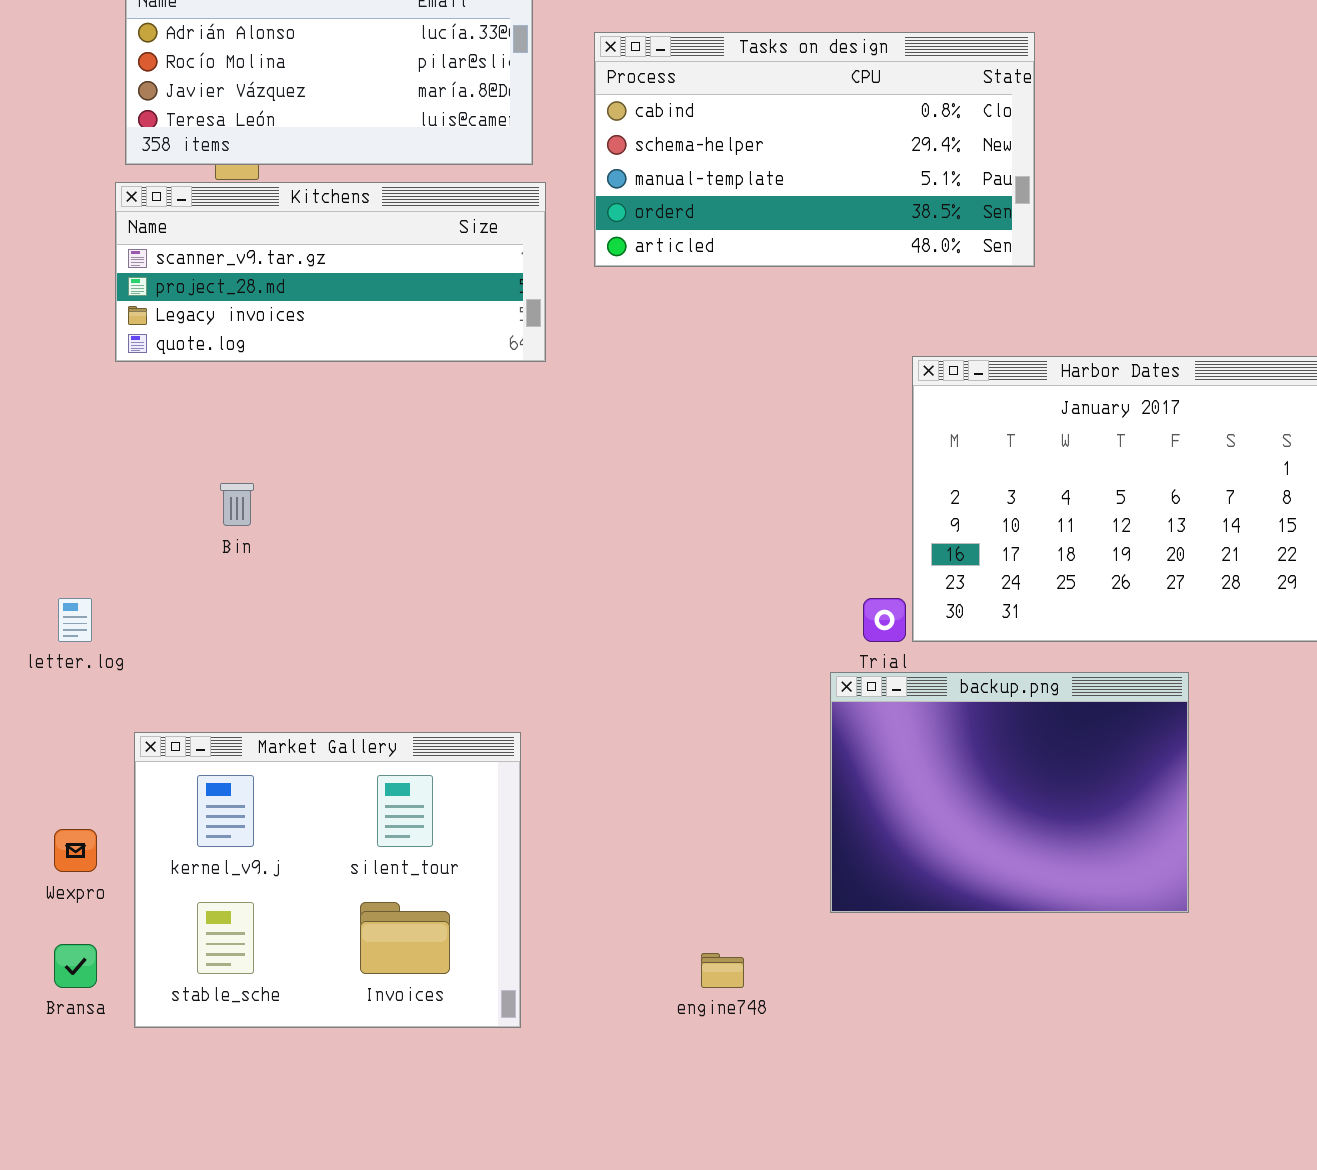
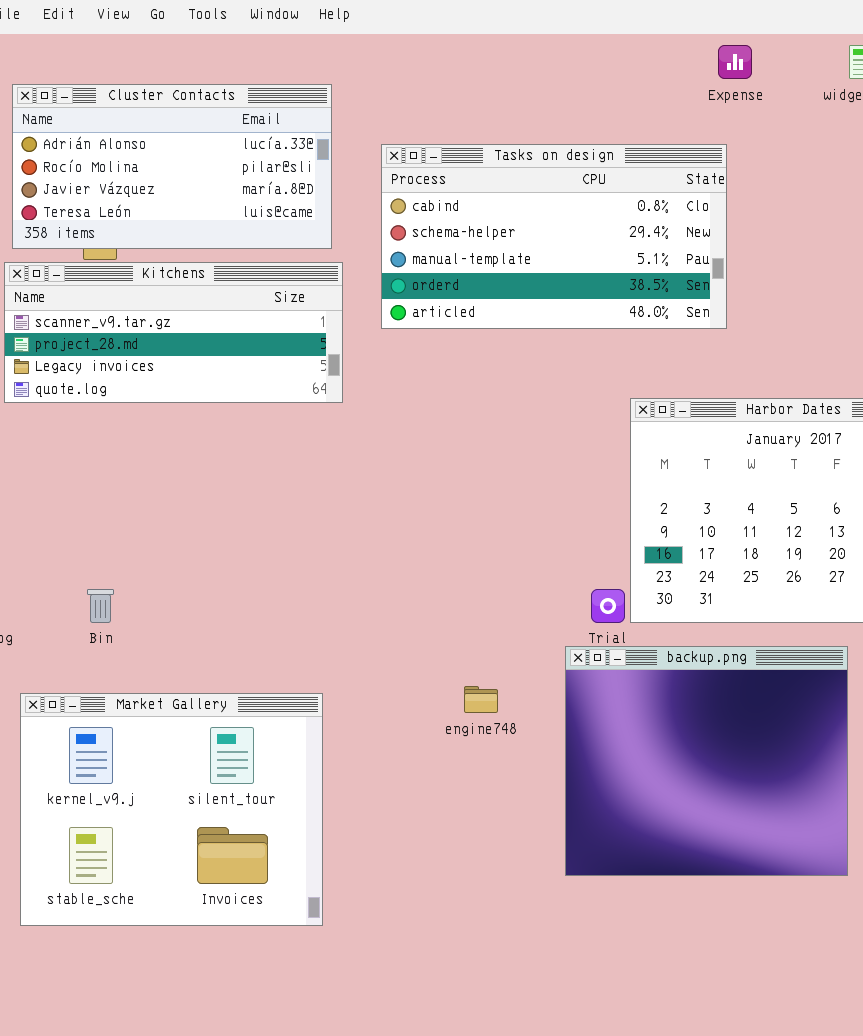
Bin: [220,483,254,526] -> [87,589,114,623], moved
backup.png: [830,672,1189,913] -> [565,646,848,876], resized
engine748: [701,953,744,988] -> [464,686,498,713], moved

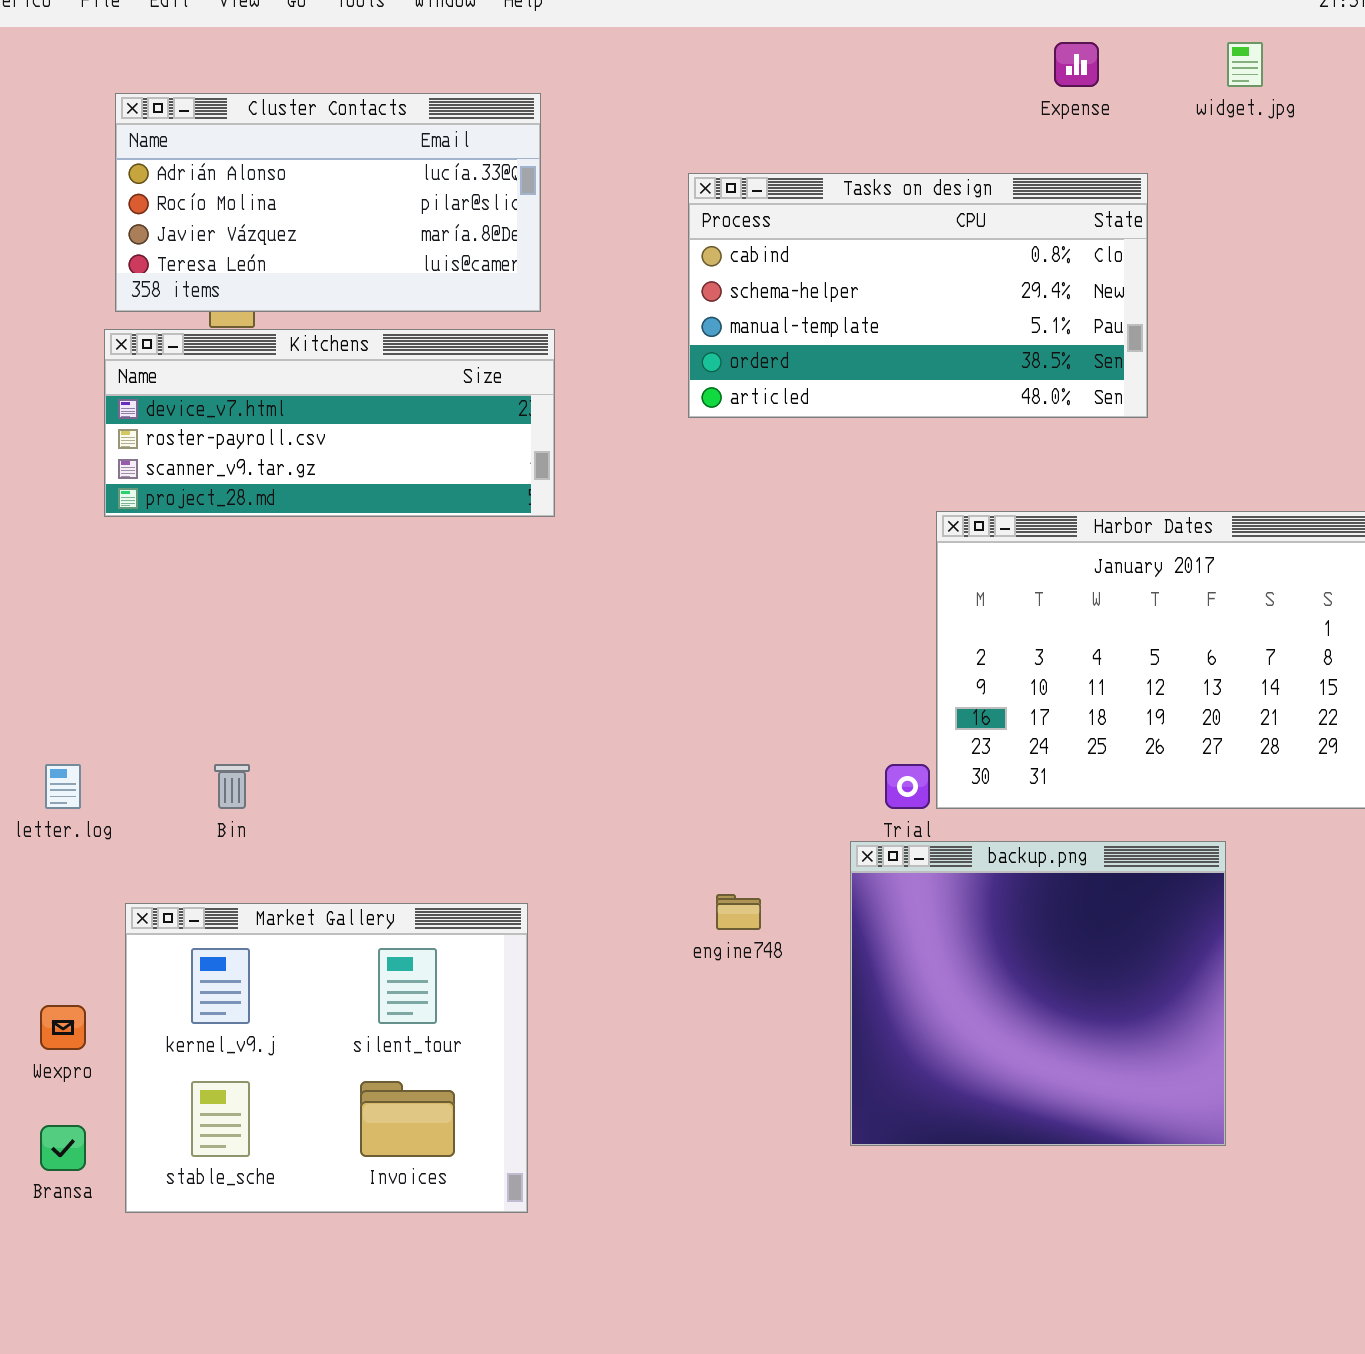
Tasks on design: [381,144,727,329] -> [688,173,1148,418], moved
Kitchens: [4,262,343,403] -> [104,329,555,517], scrolled up 2 rows

